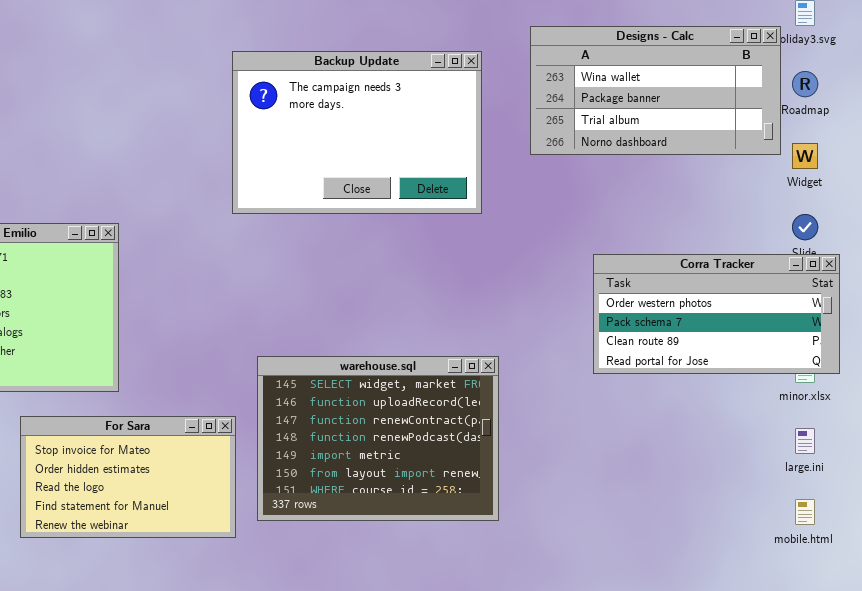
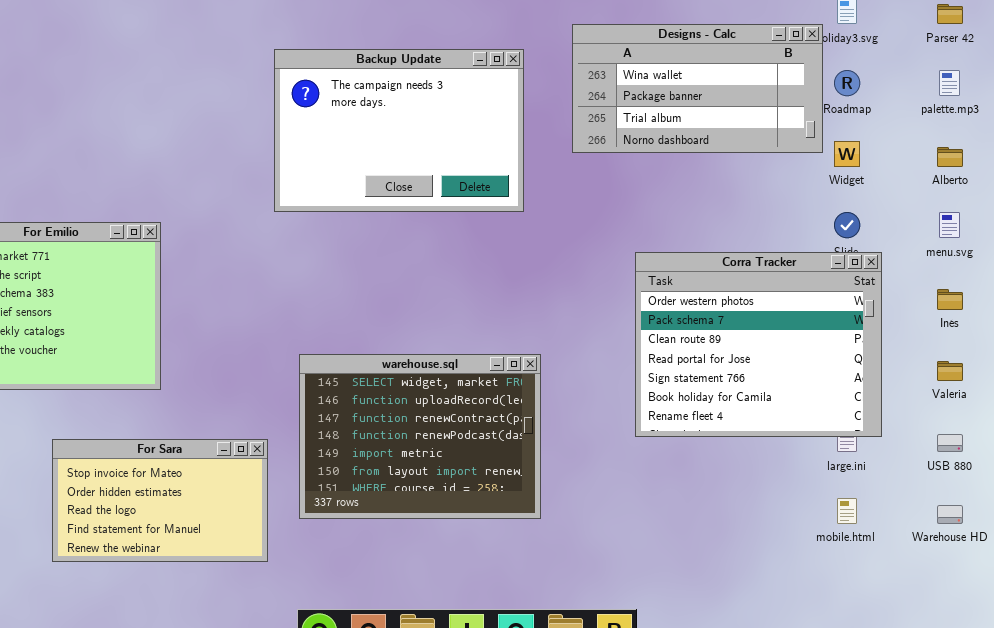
Corra Tracker: [593,254,840,374] -> [635,252,882,437], resized
For Sara: [20,416,236,538] -> [52,439,268,562], moved

